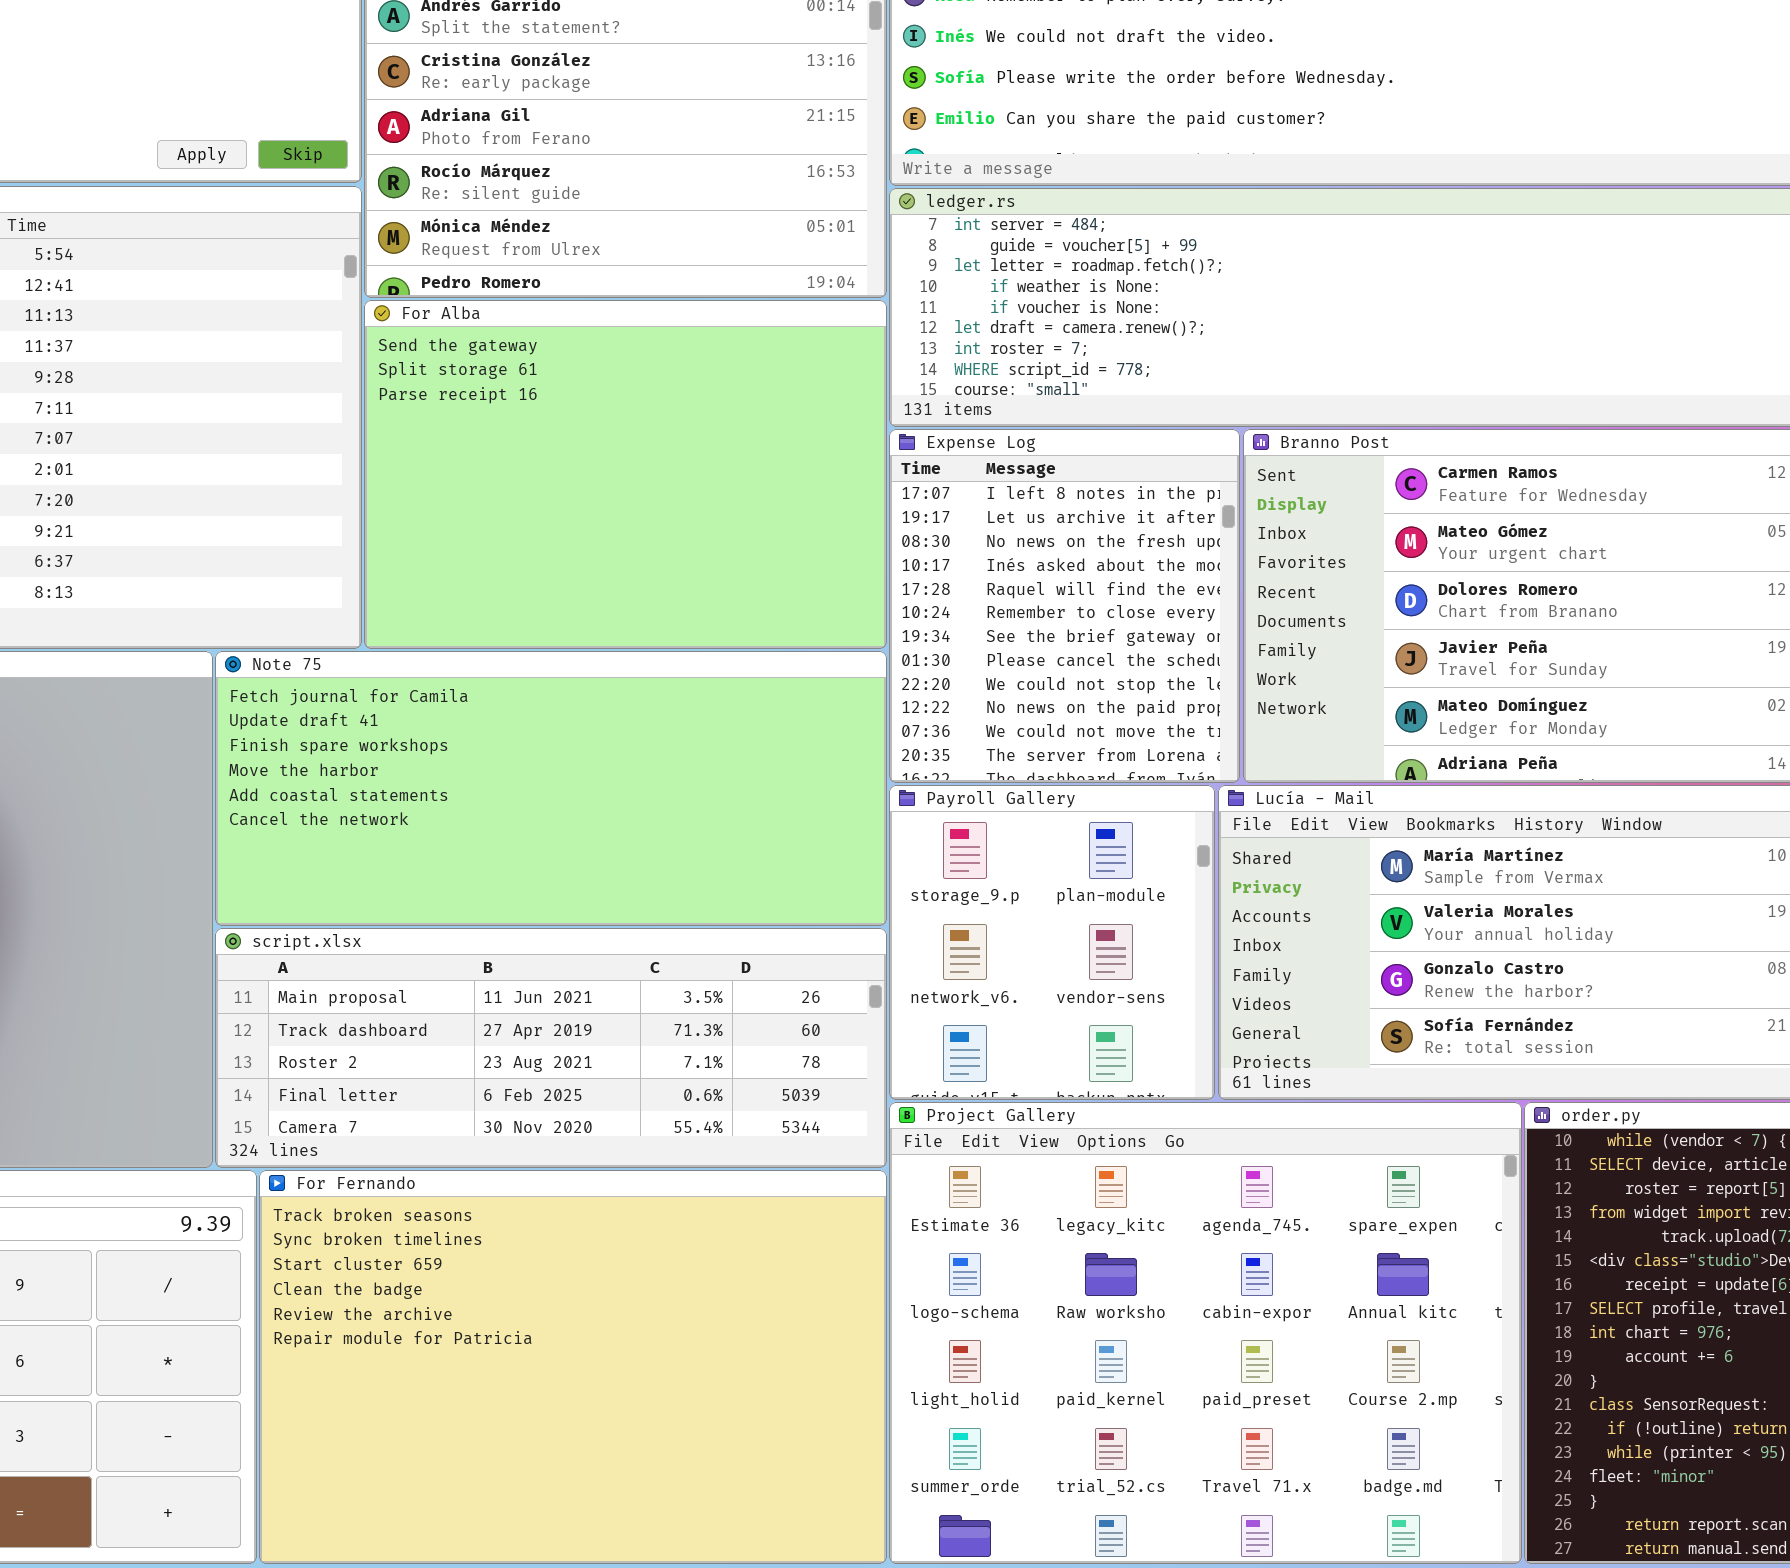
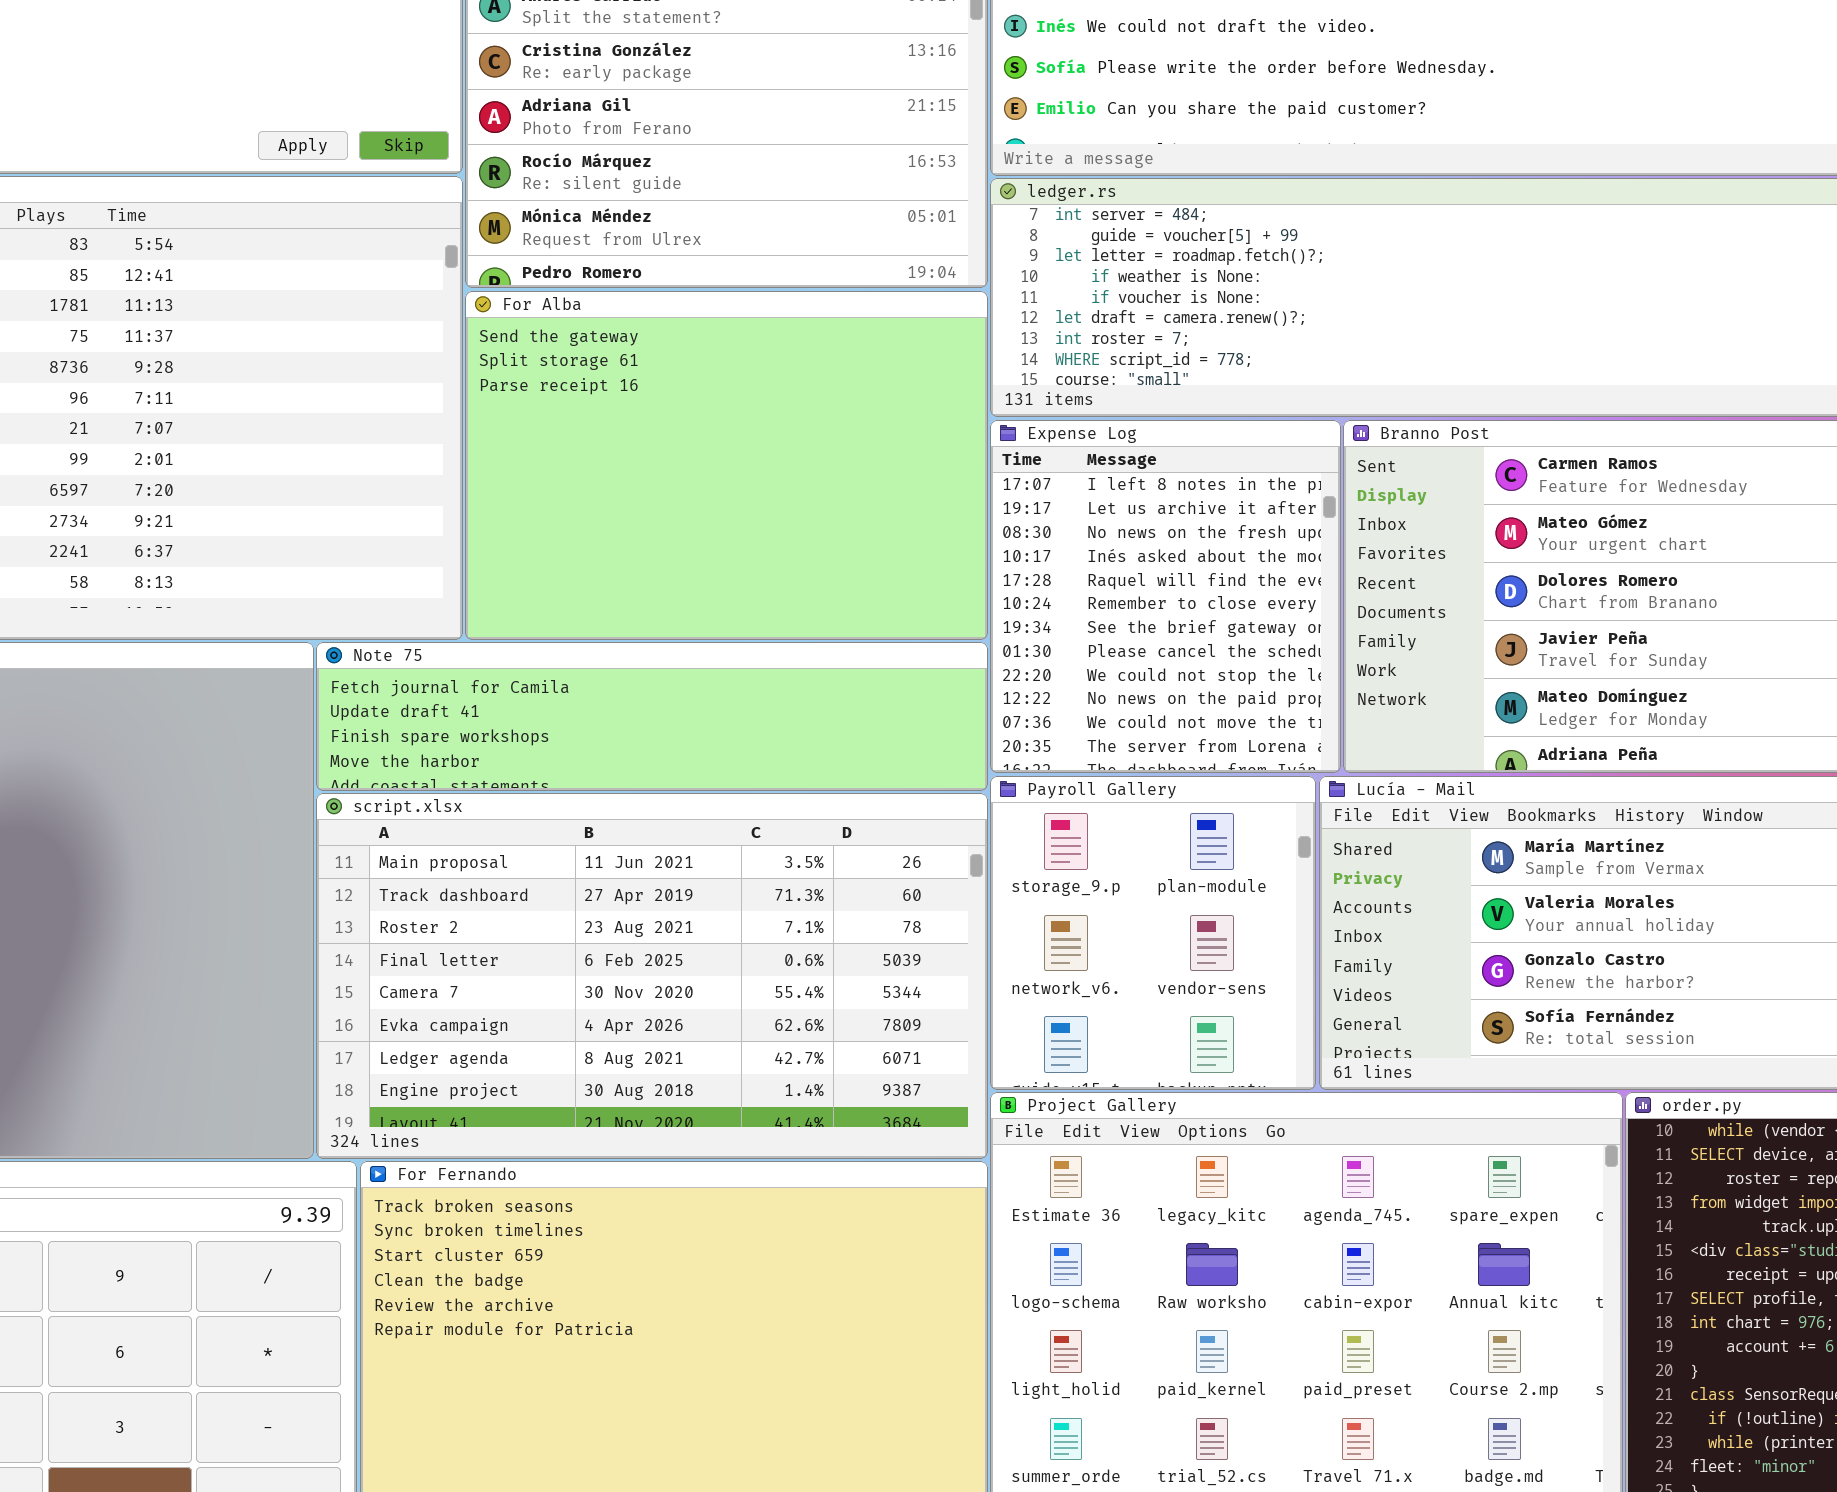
Note 75: [215,651,887,926] -> [316,642,988,791], resized
script.xlsx: [215,928,887,1168] -> [316,793,988,1159], resized

